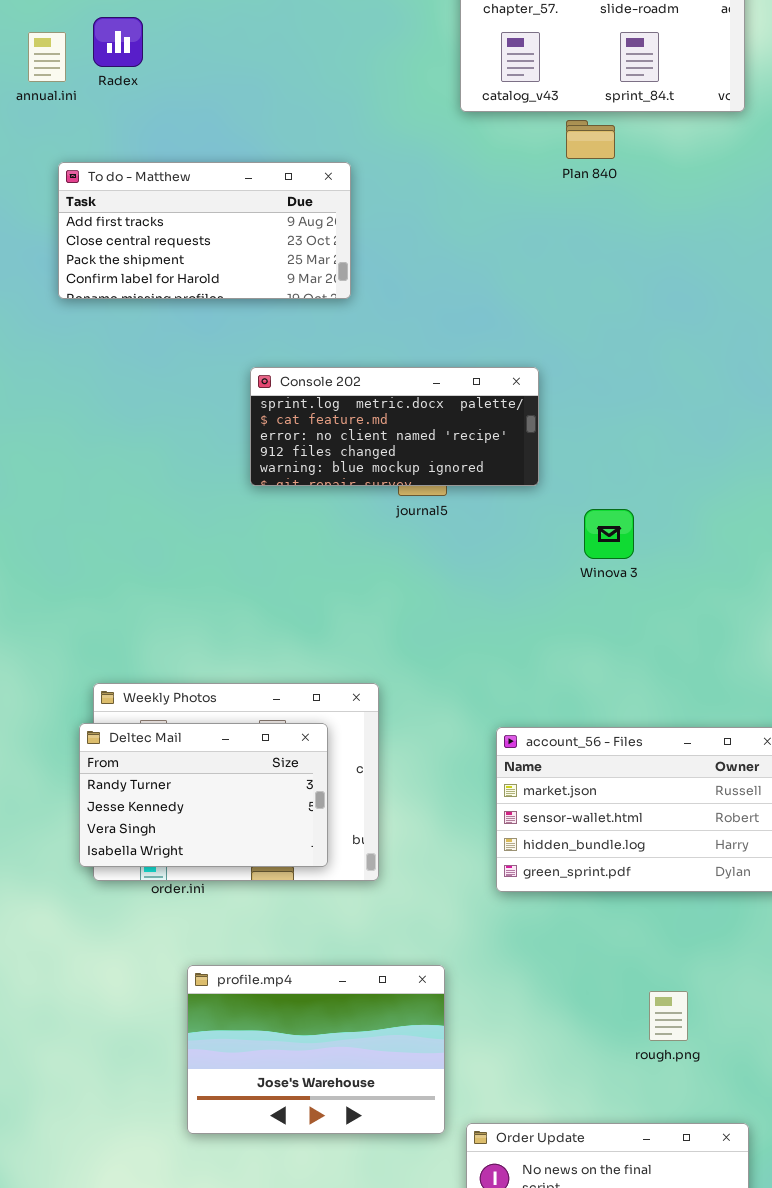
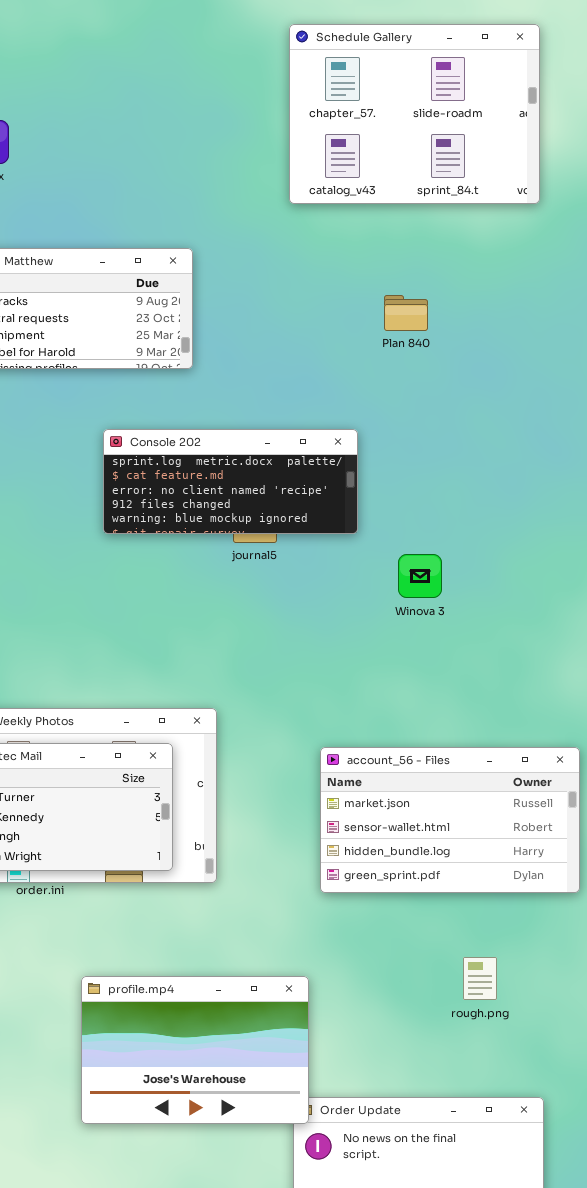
Plan 840: [566,120,615,159] -> [384,295,428,331], moved
profile.mp4: [187,965,445,1134] -> [81,976,309,1124], moved
rough.png: [649,991,688,1041] -> [463,957,497,1000], moved

